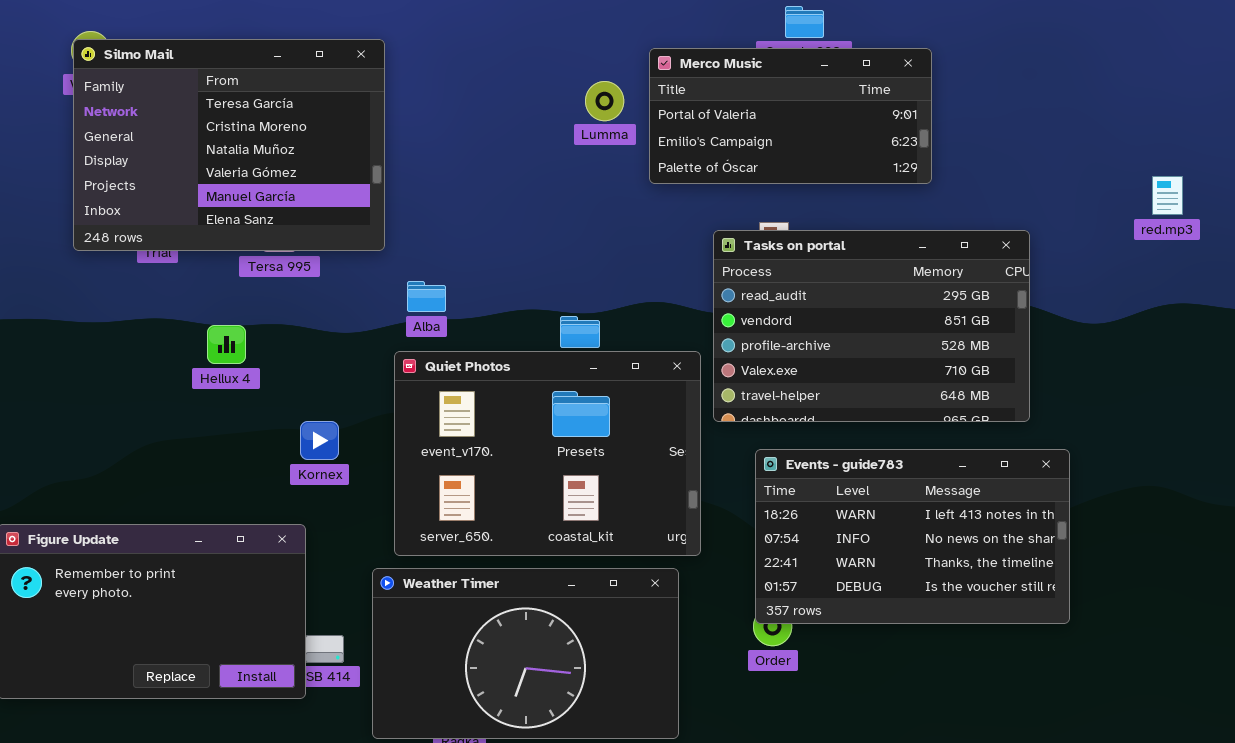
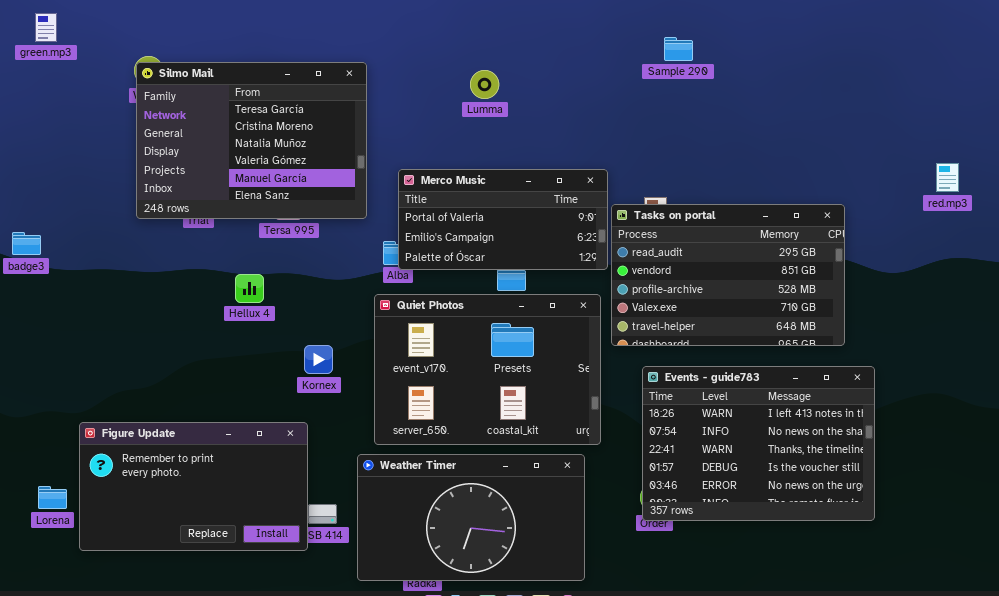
Merco Music: [649,48,932,184] -> [398,169,608,270], moved
Lumma: [585,81,624,121] -> [470,70,499,99], moved
Events - guide783: [755,449,1070,624] -> [642,366,875,521], resized

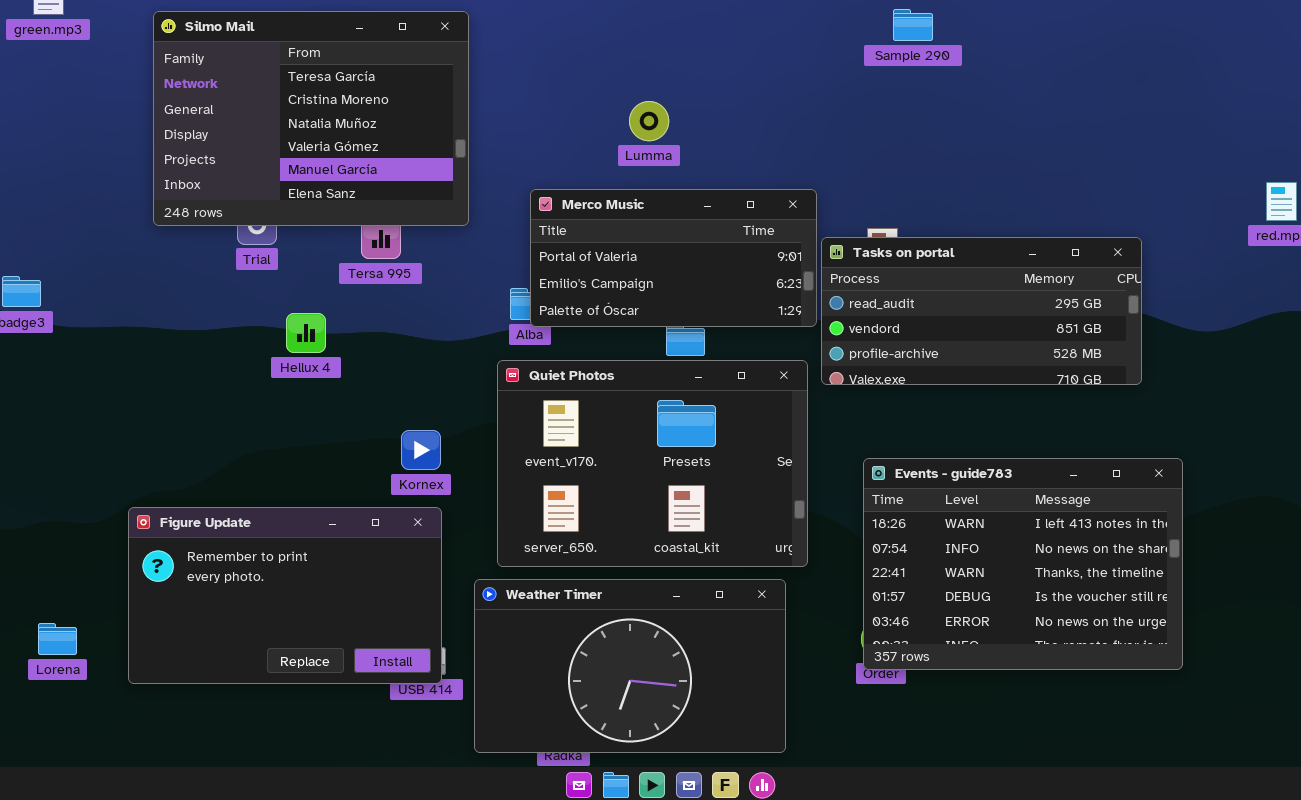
Silmo Mail: [136,62,367,219] -> [153,11,469,226], moved
Lumma: [470,70,499,99] -> [629,101,669,141], moved
Tasks on portal: [611,204,845,346] -> [821,237,1142,385], resized
Hellux 4: [235,274,264,303] -> [286,313,326,353], moved
Figure Update: [79,422,308,551] -> [128,507,442,684], moved

